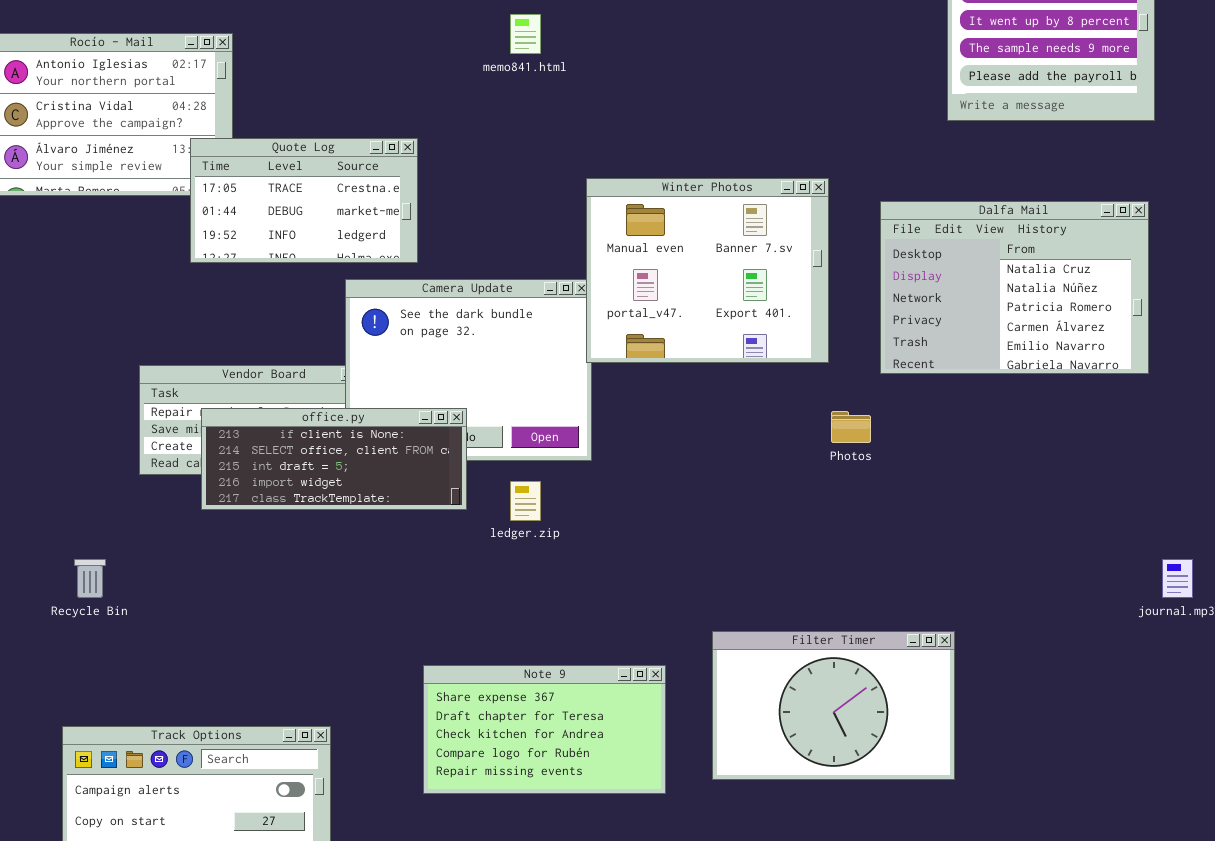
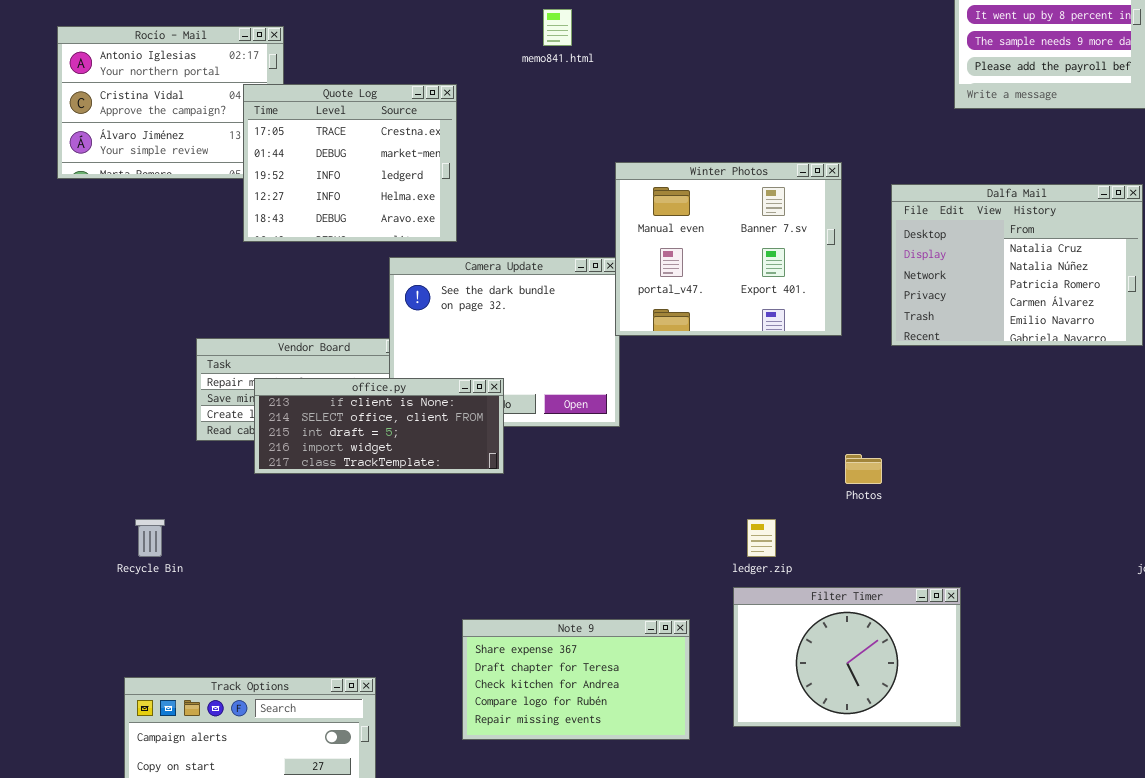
Quote Log: [190,138,418,263] -> [243,84,457,242], resized
Photos: [831,411,871,443] -> [845,454,882,484], moved
ledger.zip: [510,481,541,521] -> [747,519,776,557], moved

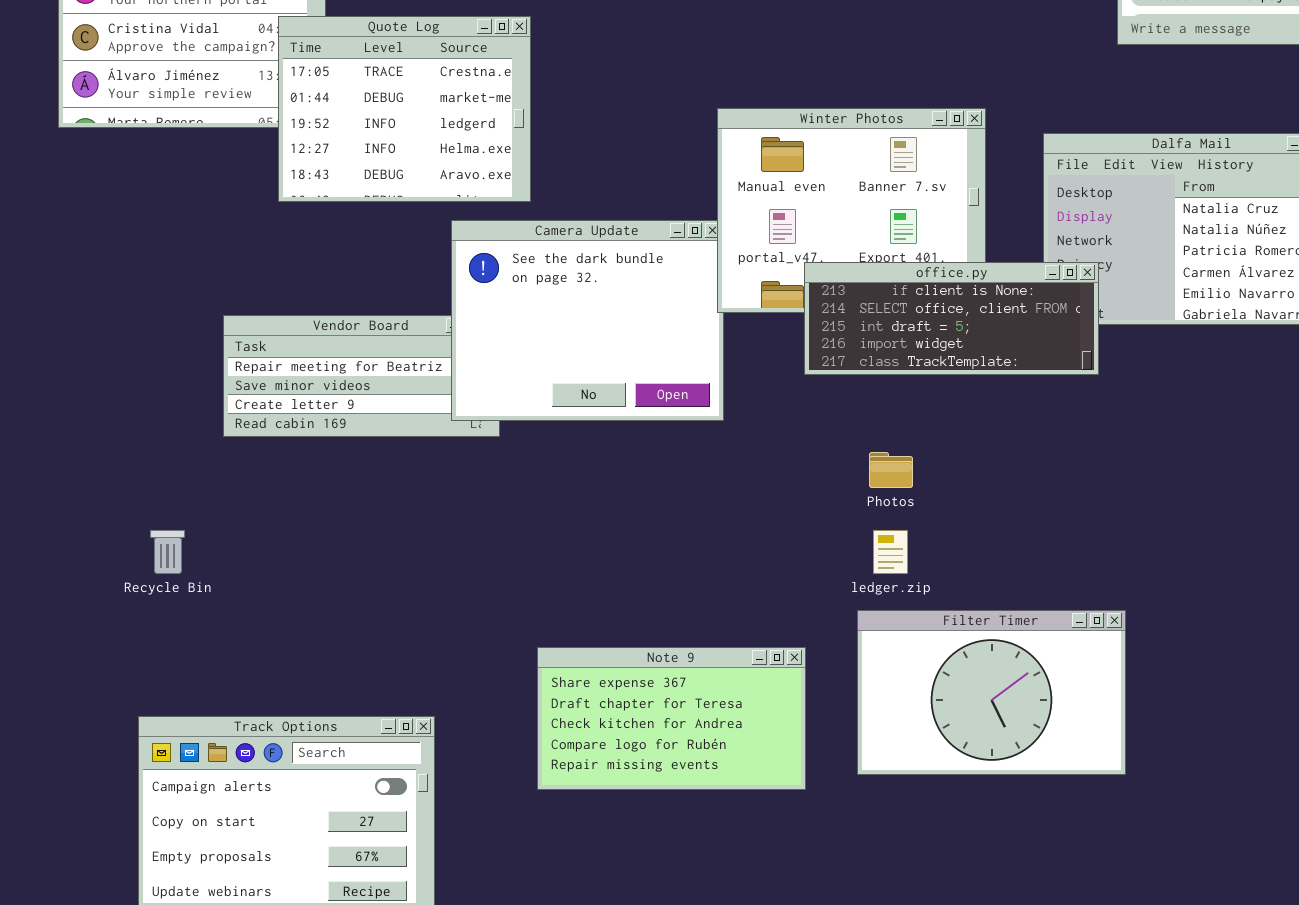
office.py: [254,378,504,474] -> [804,262,1099,375], moved
Photos: [845,454,882,484] -> [869,452,913,488], moved

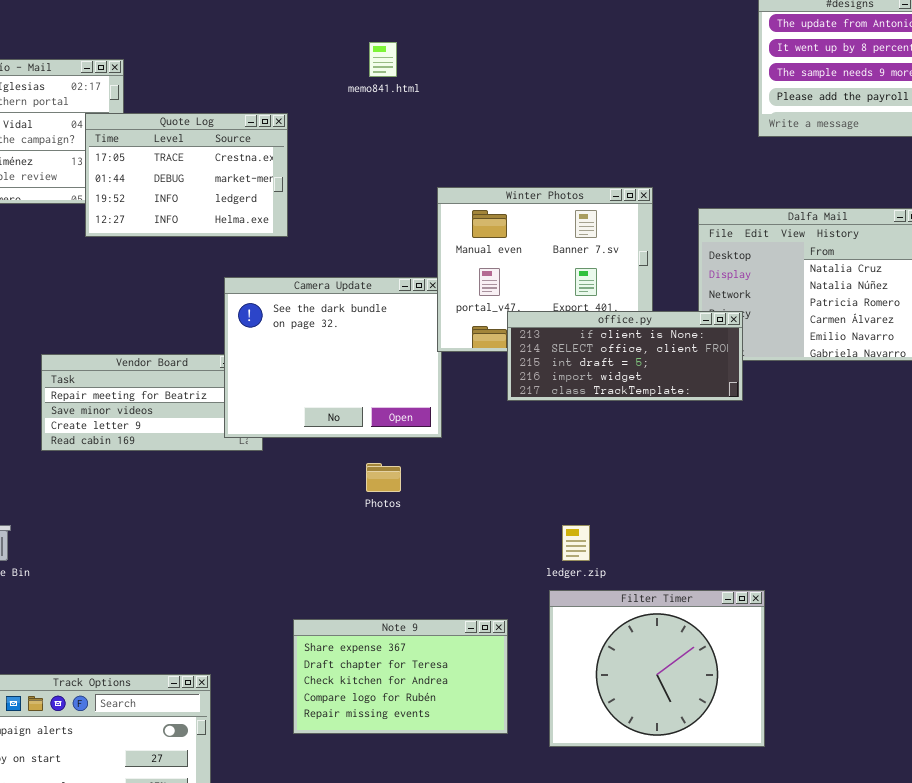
Quote Log: [278,16,531,202] -> [85,113,288,237], resized
Photos: [869,452,913,488] -> [366,463,401,492], moved
Filter Timer: [857,610,1126,775] -> [549,590,765,747], resized

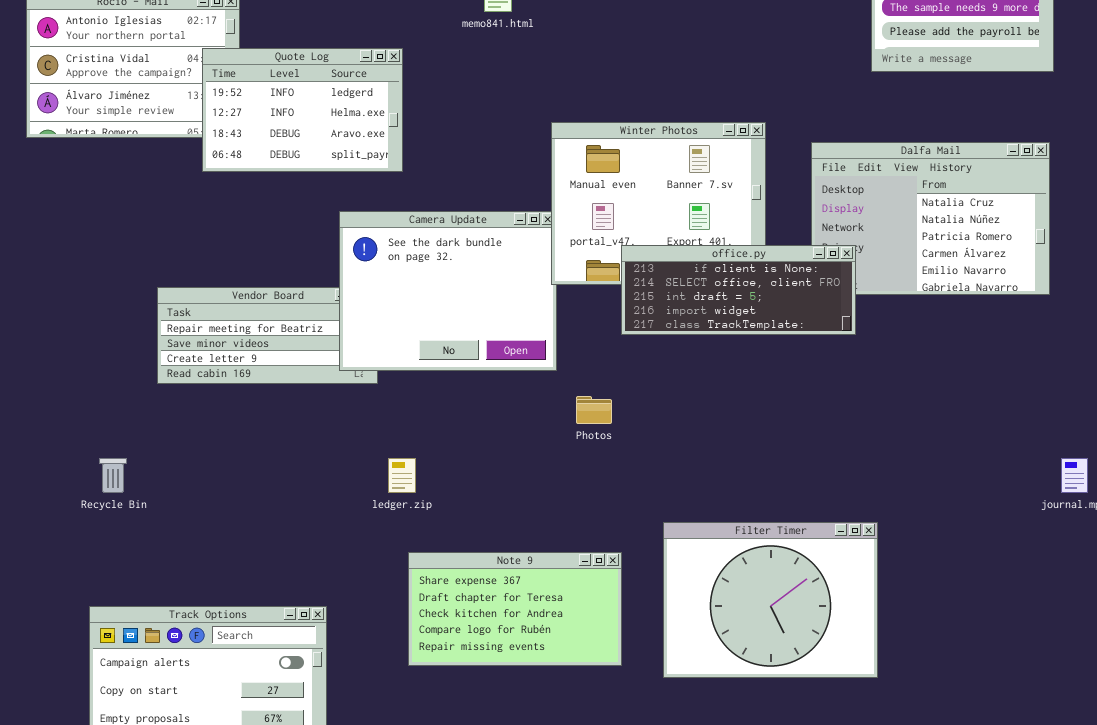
Quote Log: [85,113,288,237] -> [202,48,403,172], scrolled down 2 rows
Photos: [366,463,401,492] -> [576,396,612,424], moved
ledger.zip: [562,525,590,561] -> [388,458,416,493], moved

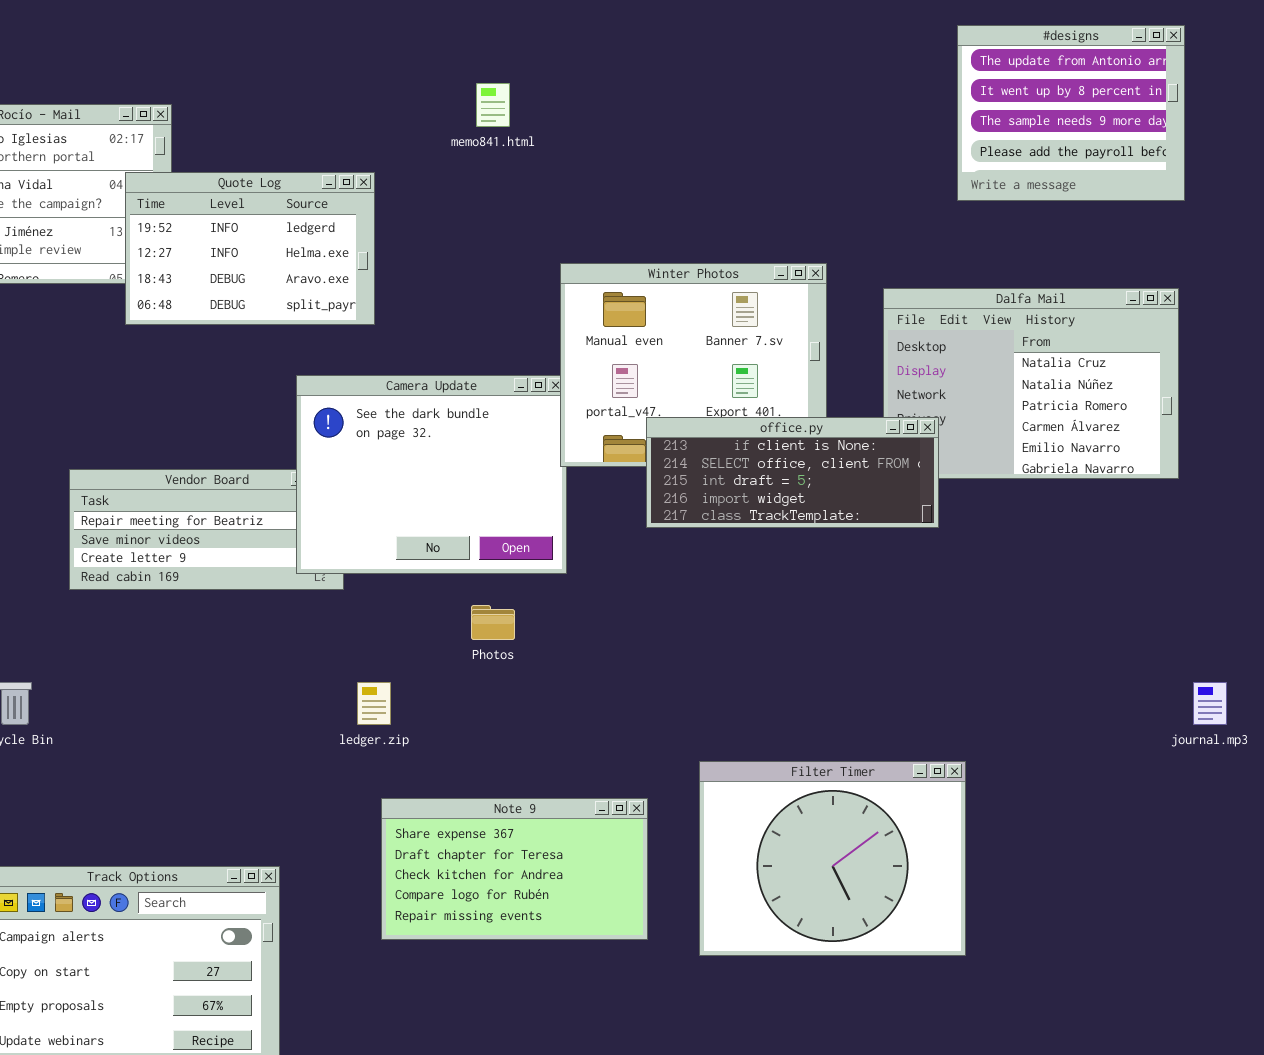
Photos: [576,396,612,424] -> [471,605,515,640], moved

